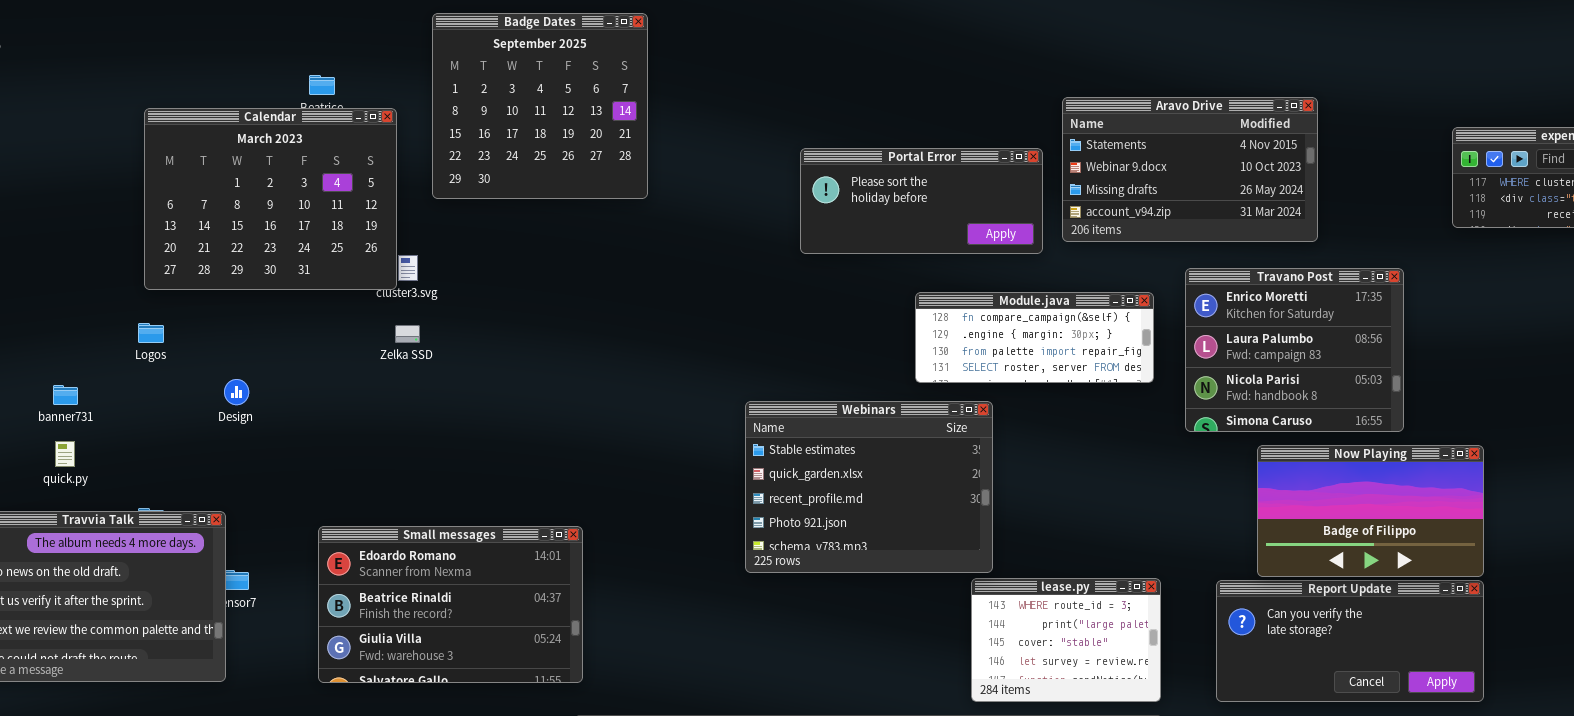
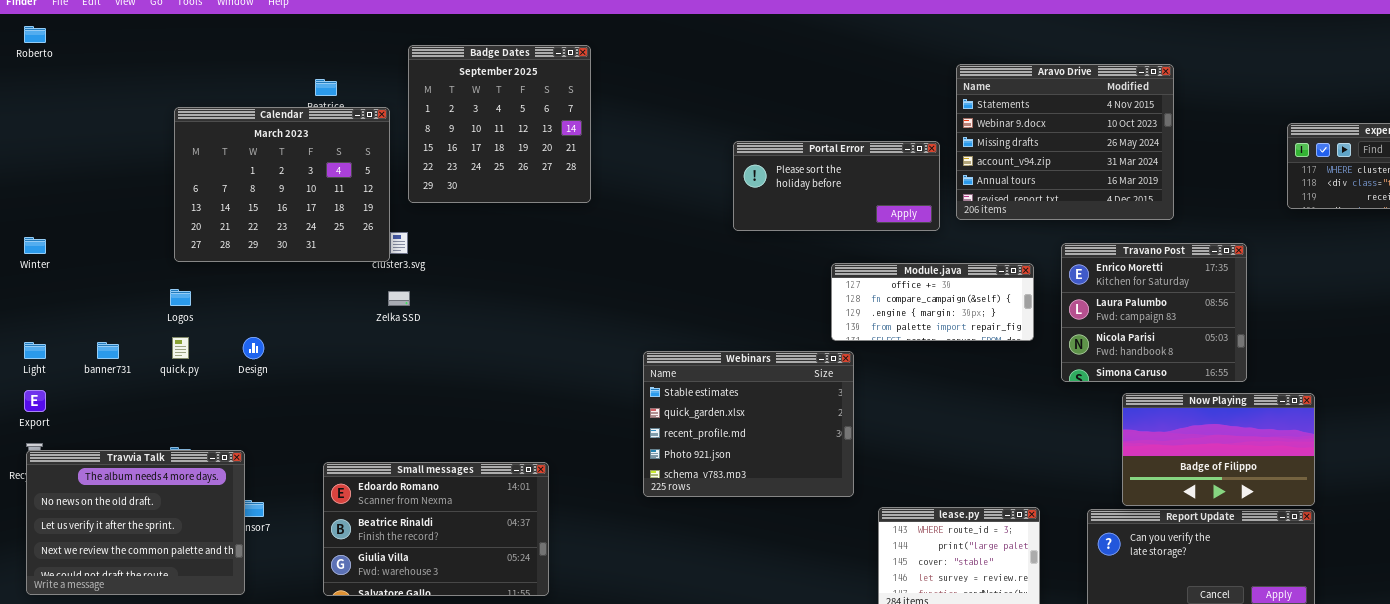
Badge Dates: [432,13,648,199] -> [408,45,591,203], moved
Aravo Drive: [1062,97,1318,242] -> [956,64,1174,220], resized
Module.java: [915,292,1154,383] -> [831,263,1034,341], scrolled up 1 row
Webinars: [745,401,993,573] -> [643,351,854,497], moved
quick.py: [55,441,75,467] -> [172,337,189,359], moved

